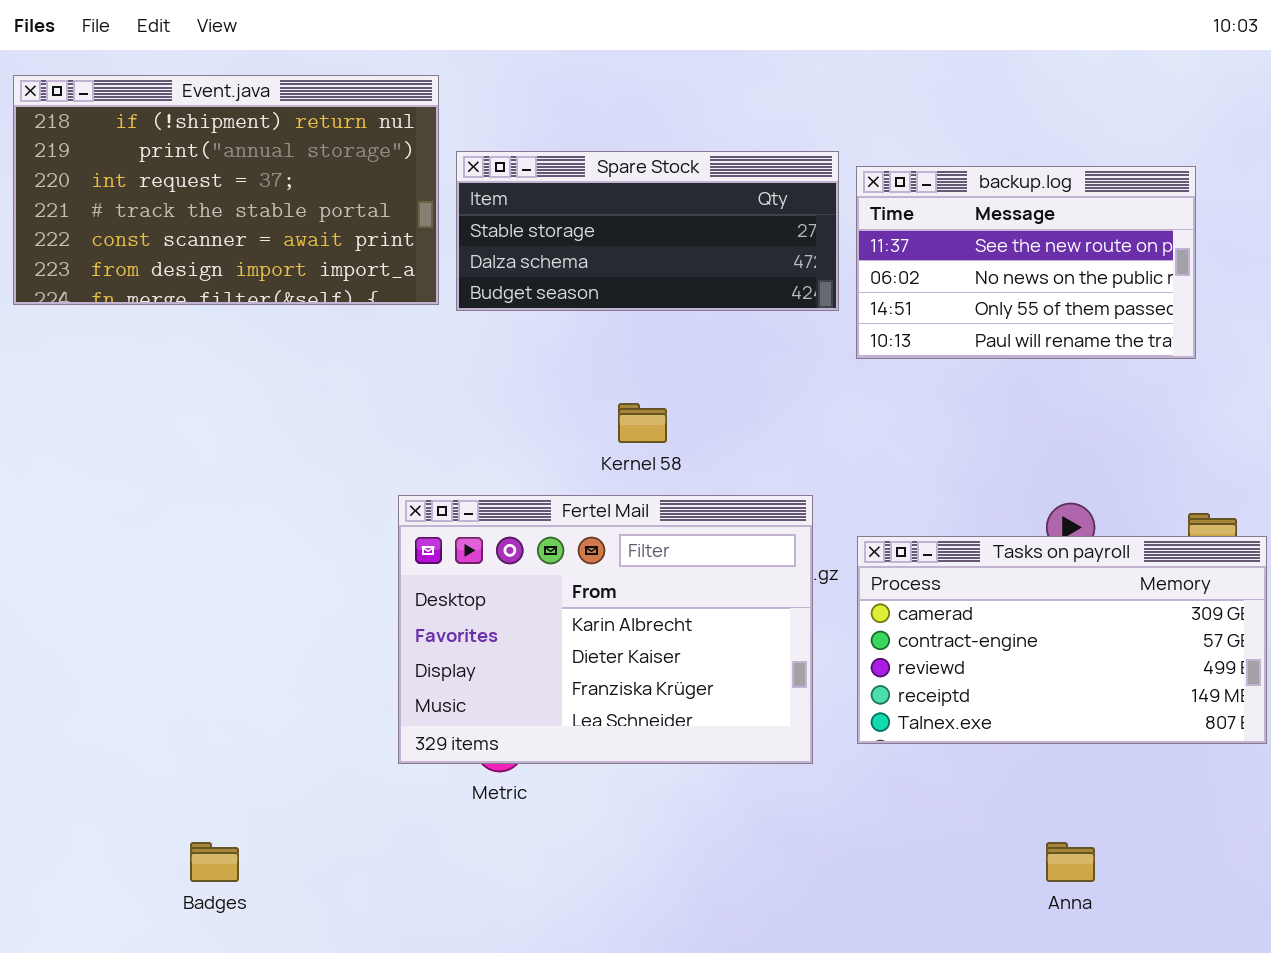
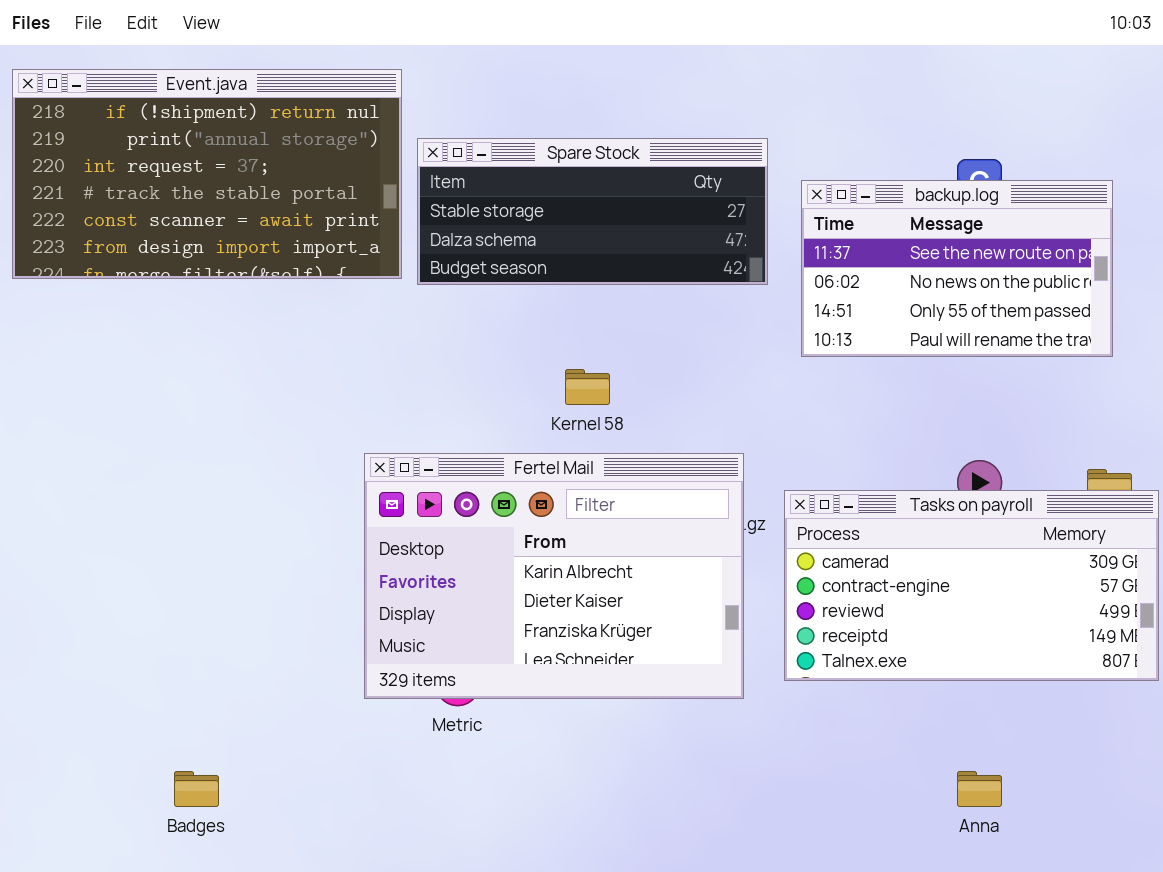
backup.log: [856,166,1196,359] -> [801,180,1113,357], moved

